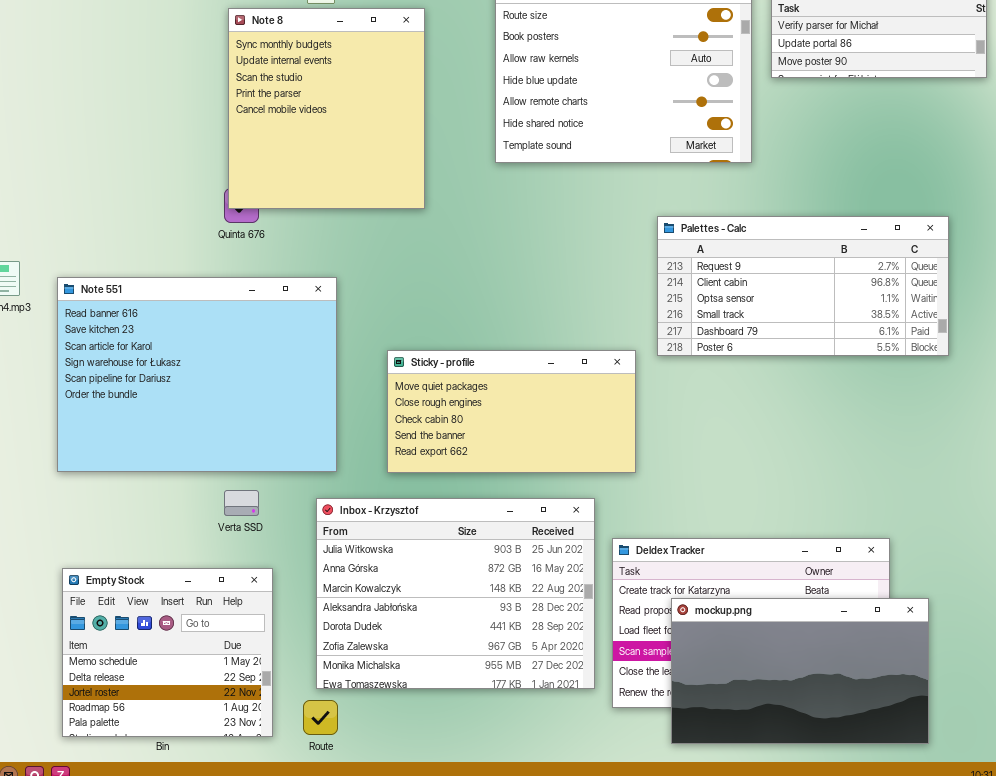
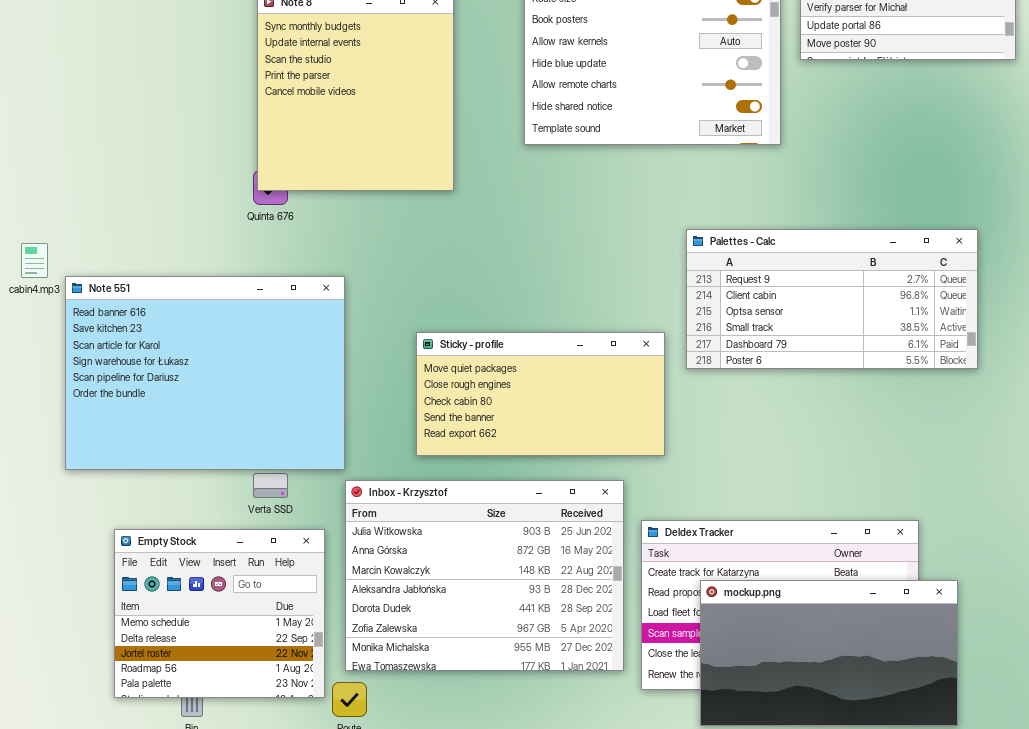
Palettes - Calc: [657,216,949,356] -> [686,229,978,369], moved
Note 551: [57,277,337,472] -> [65,276,345,470], moved
Empty Stock: [62,568,273,737] -> [114,529,325,698], moved

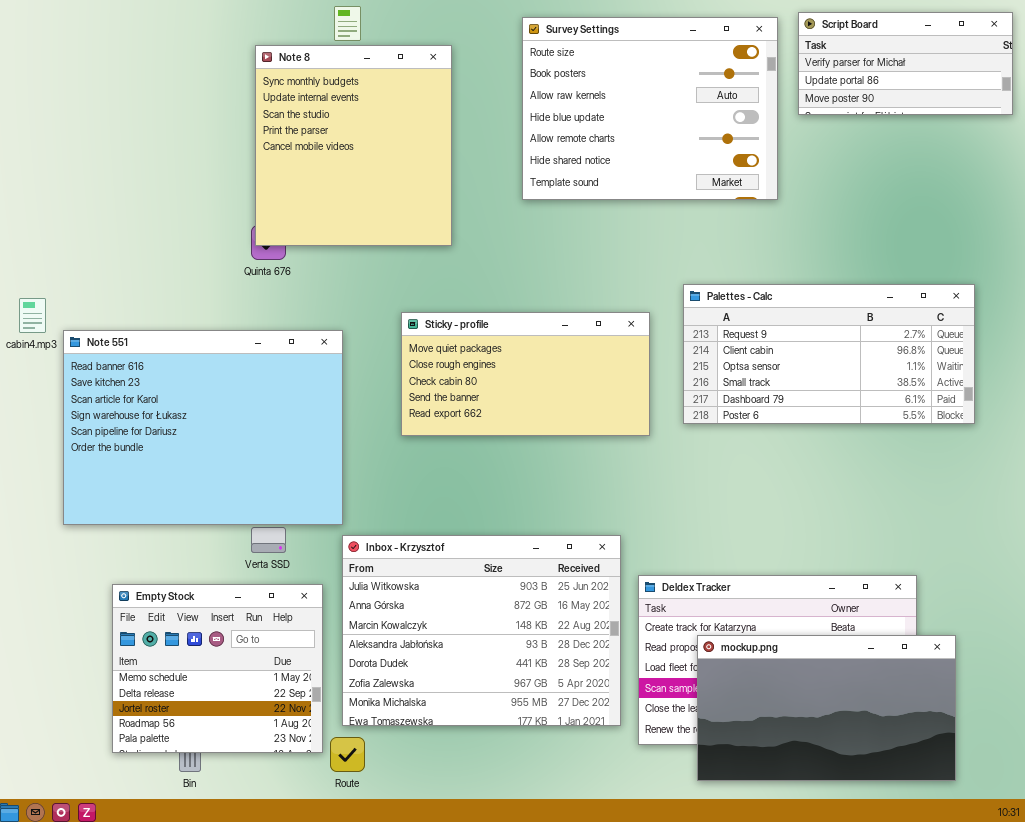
Sticky - profile: [416,332,665,456] -> [401,312,650,436], moved

